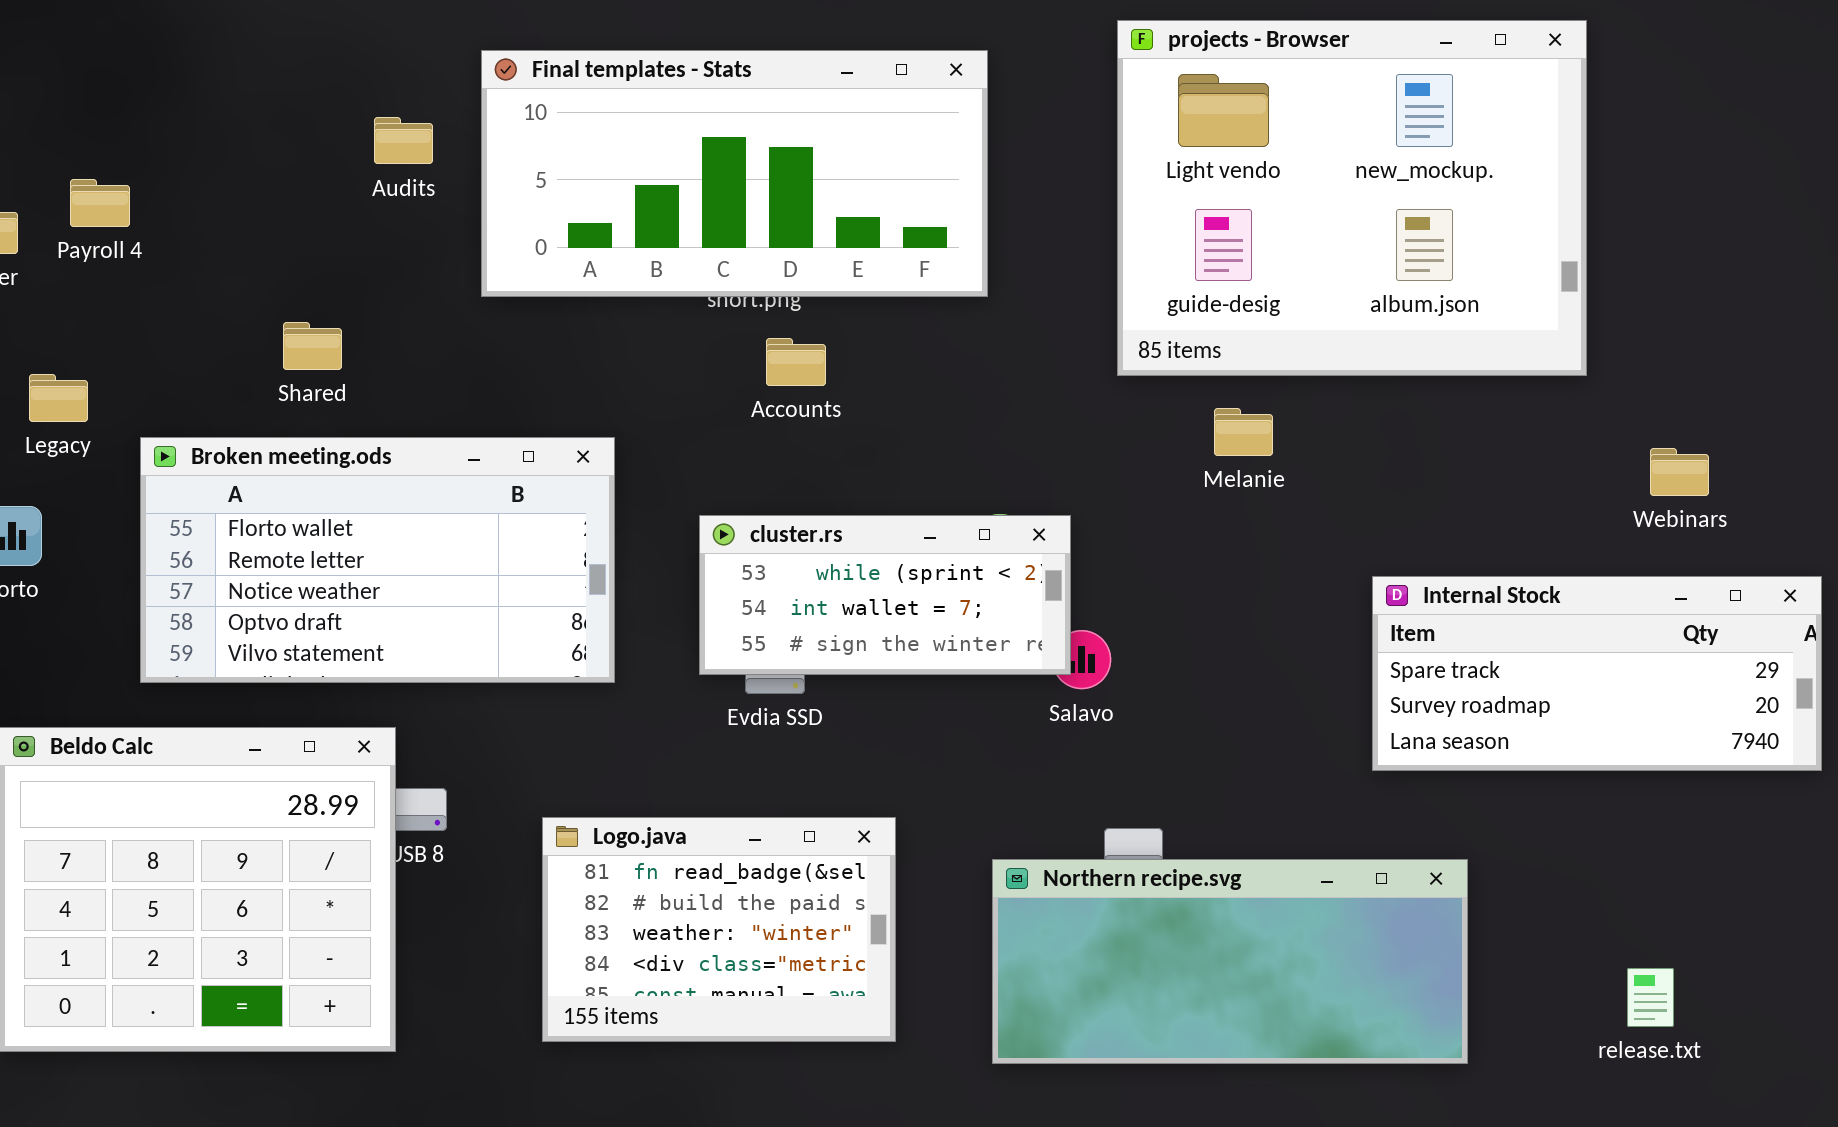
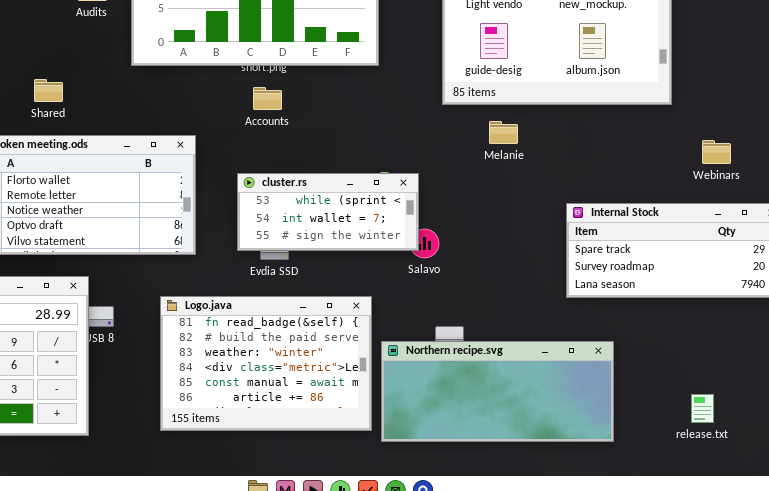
Accounts: [766,338,826,386] -> [253,87,282,110], moved
Logo.java: [542,817,896,1042] -> [160,296,372,431], resized

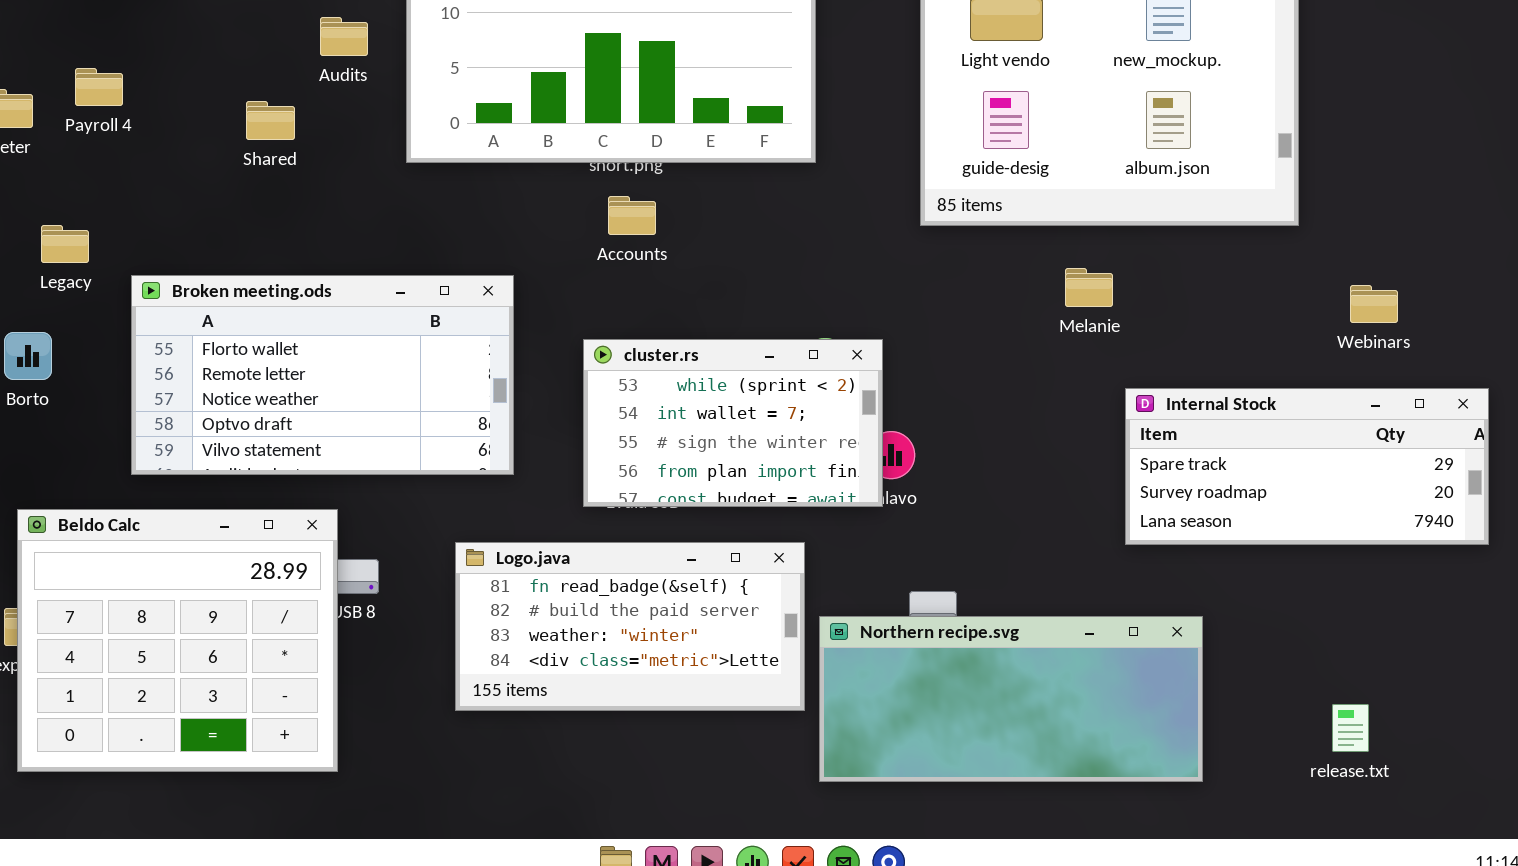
Shared: [34,79,63,102] -> [246,101,295,140], moved
Melanie: [489,121,518,144] -> [1065,268,1113,307], moved
cluster.rs: [237,173,419,251] -> [583,339,883,507], resized
Logo.java: [160,296,372,431] -> [455,542,805,711], resized

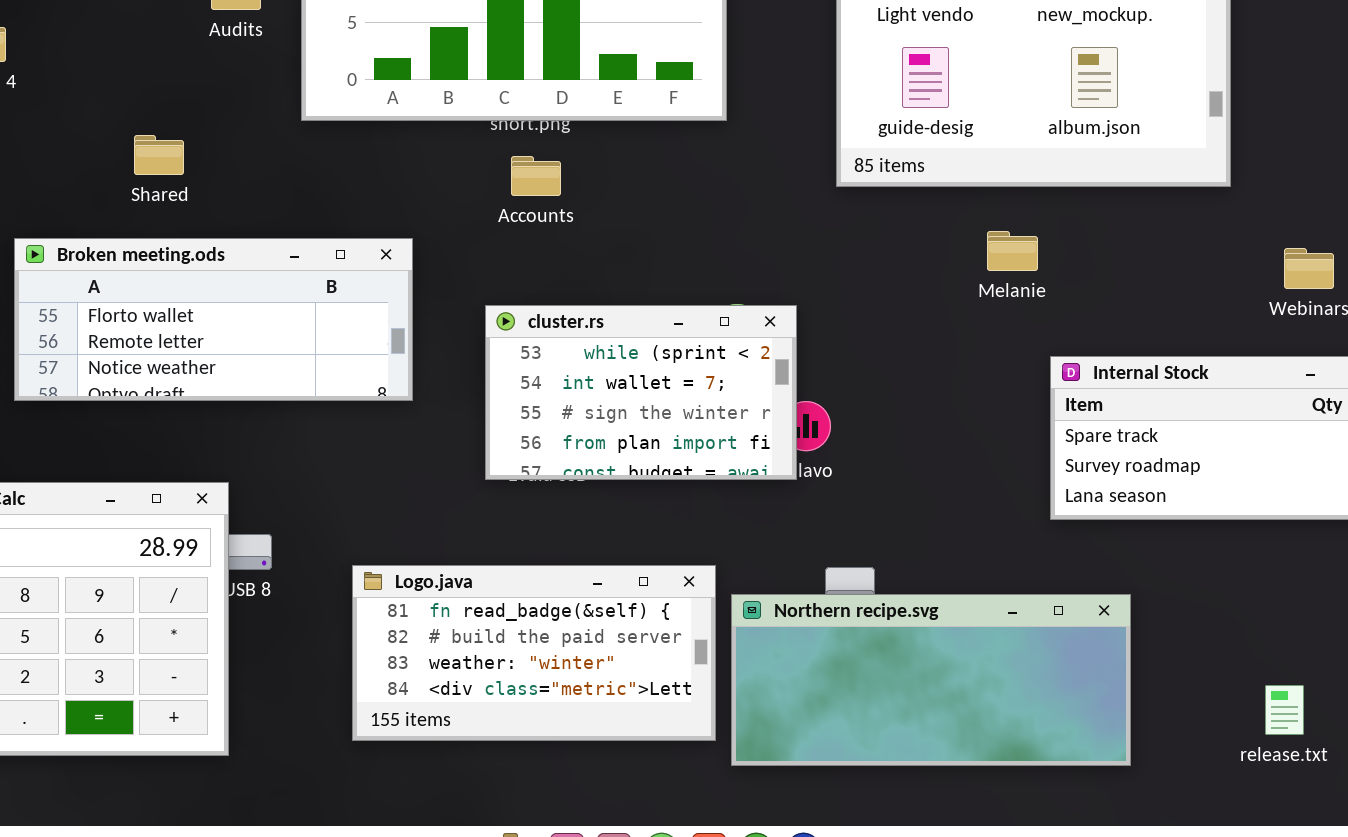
Shared: [246,101,295,140] -> [134,135,184,175], moved
Broken meeting.ods: [131,275,514,475] -> [14,238,413,401], resized
Logo.java: [455,542,805,711] -> [352,565,716,741], moved

